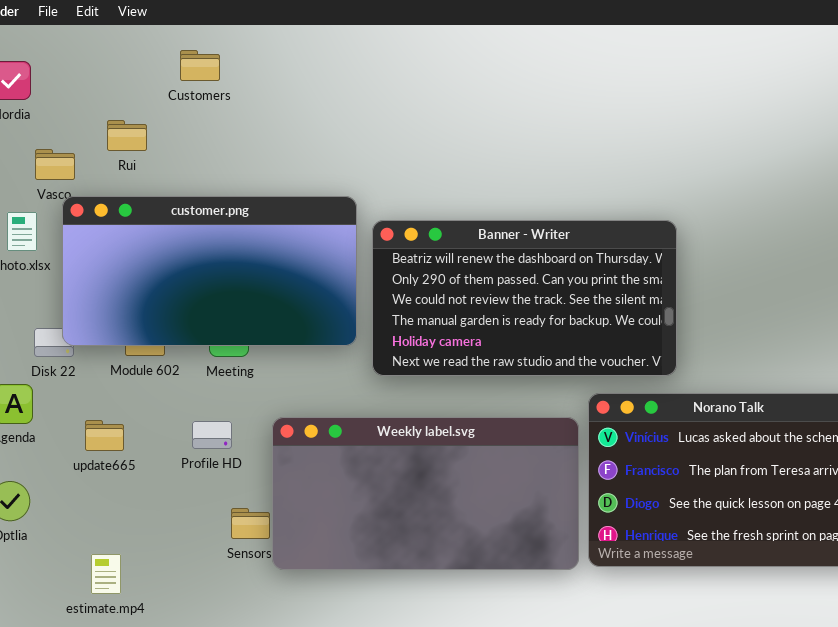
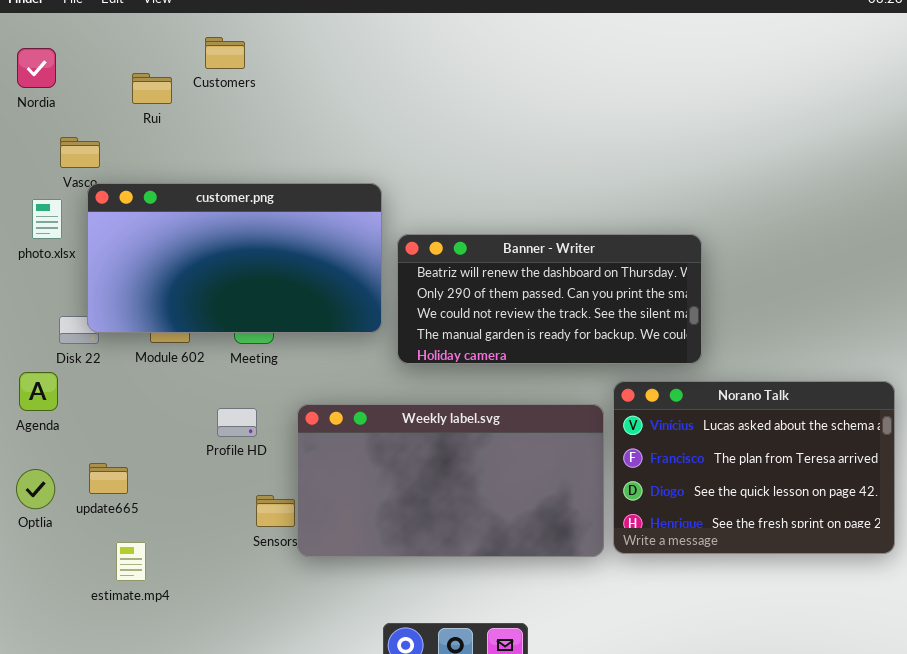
Rui: [107,120,147,151] -> [132,73,172,104], moved
Banner - Writer: [372,220,677,376] -> [397,234,702,364], resized
update665: [85,420,124,451] -> [89,463,128,494], moved

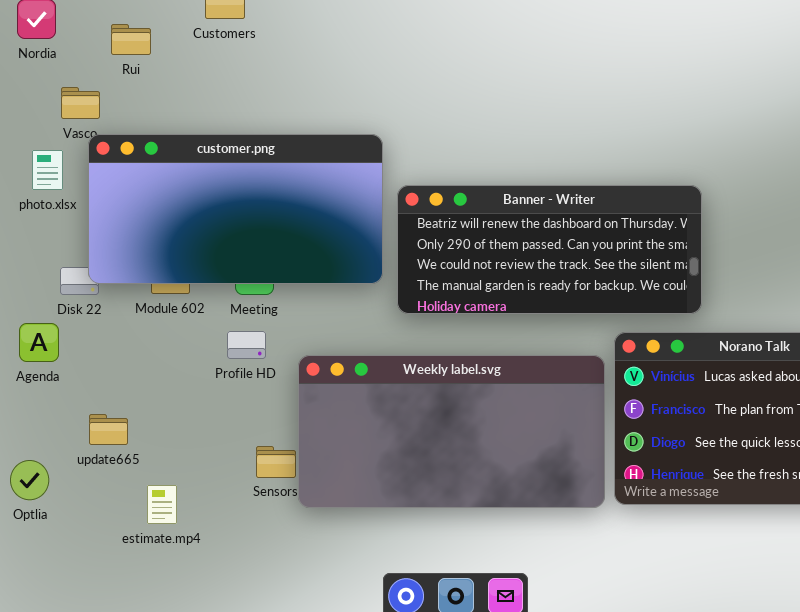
Rui: [132,73,172,104] -> [111,24,151,55], moved
Profile HD: [217,408,257,437] -> [227,331,266,359], moved
Optlia: [16,469,55,509] -> [10,460,49,500], moved
estimate.mp4: [116,542,146,581] -> [147,485,177,524], moved

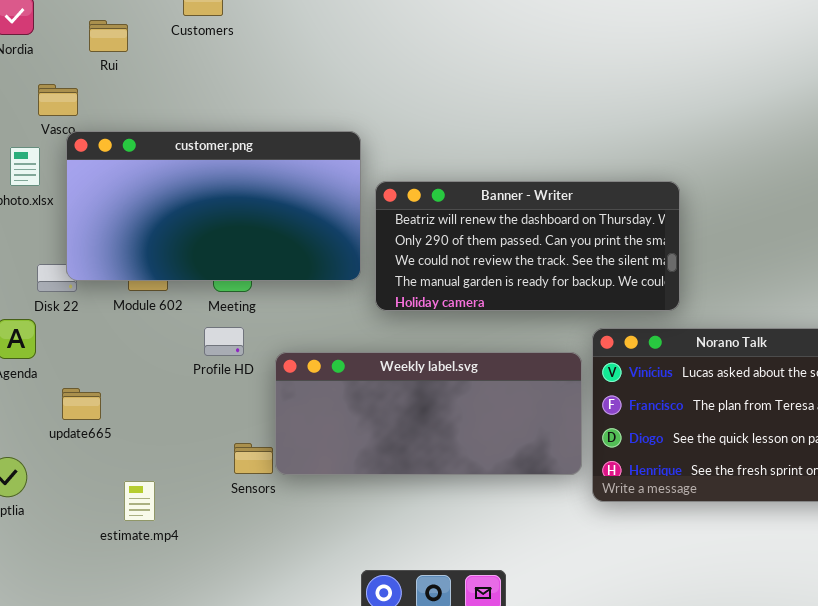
Weekly label.svg: [298,355,605,508] -> [275,352,582,475], resized
update665: [89,414,128,445] -> [62,388,101,420], moved

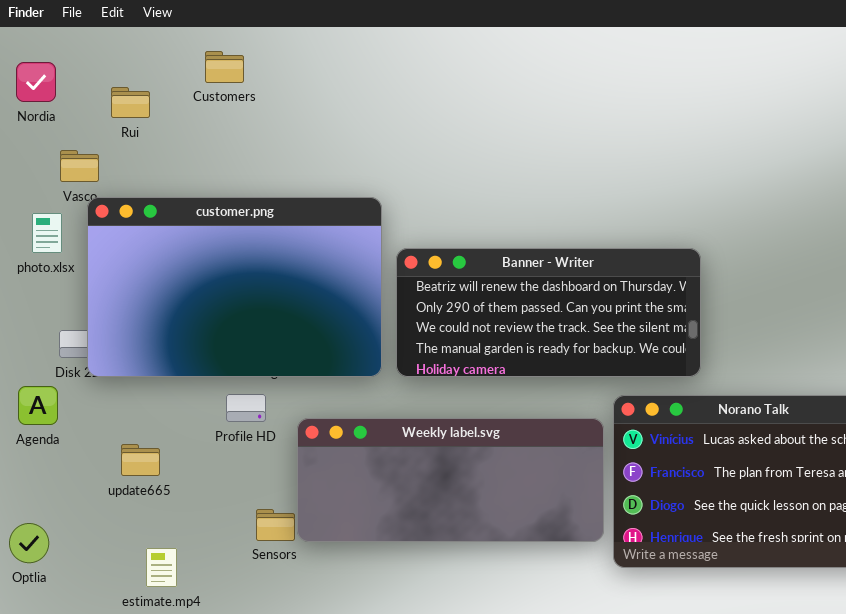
customer.png: [66,131,361,281] -> [87,197,382,377], resized
update665: [62,388,101,420] -> [121,444,160,476], moved

